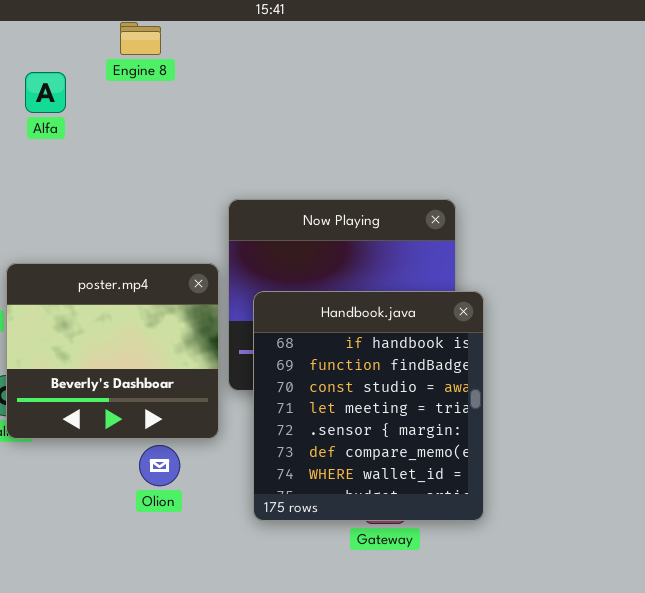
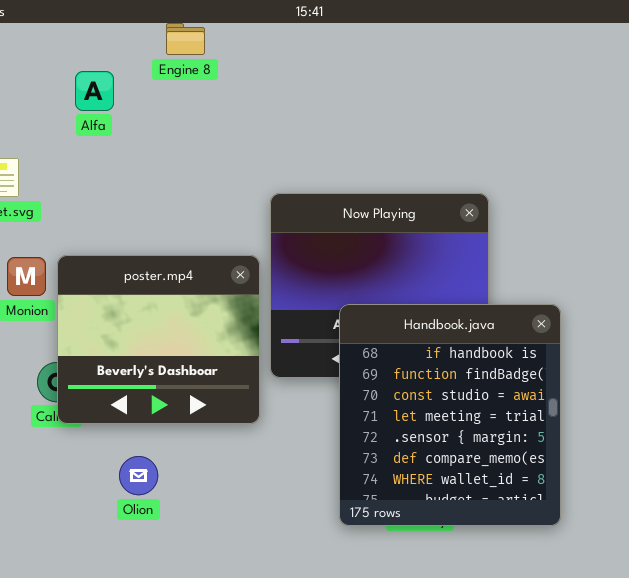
Handbook.java: [253,291,484,521] -> [339,304,561,526], moved
Olion: [139,445,180,486] -> [119,456,158,495], moved

